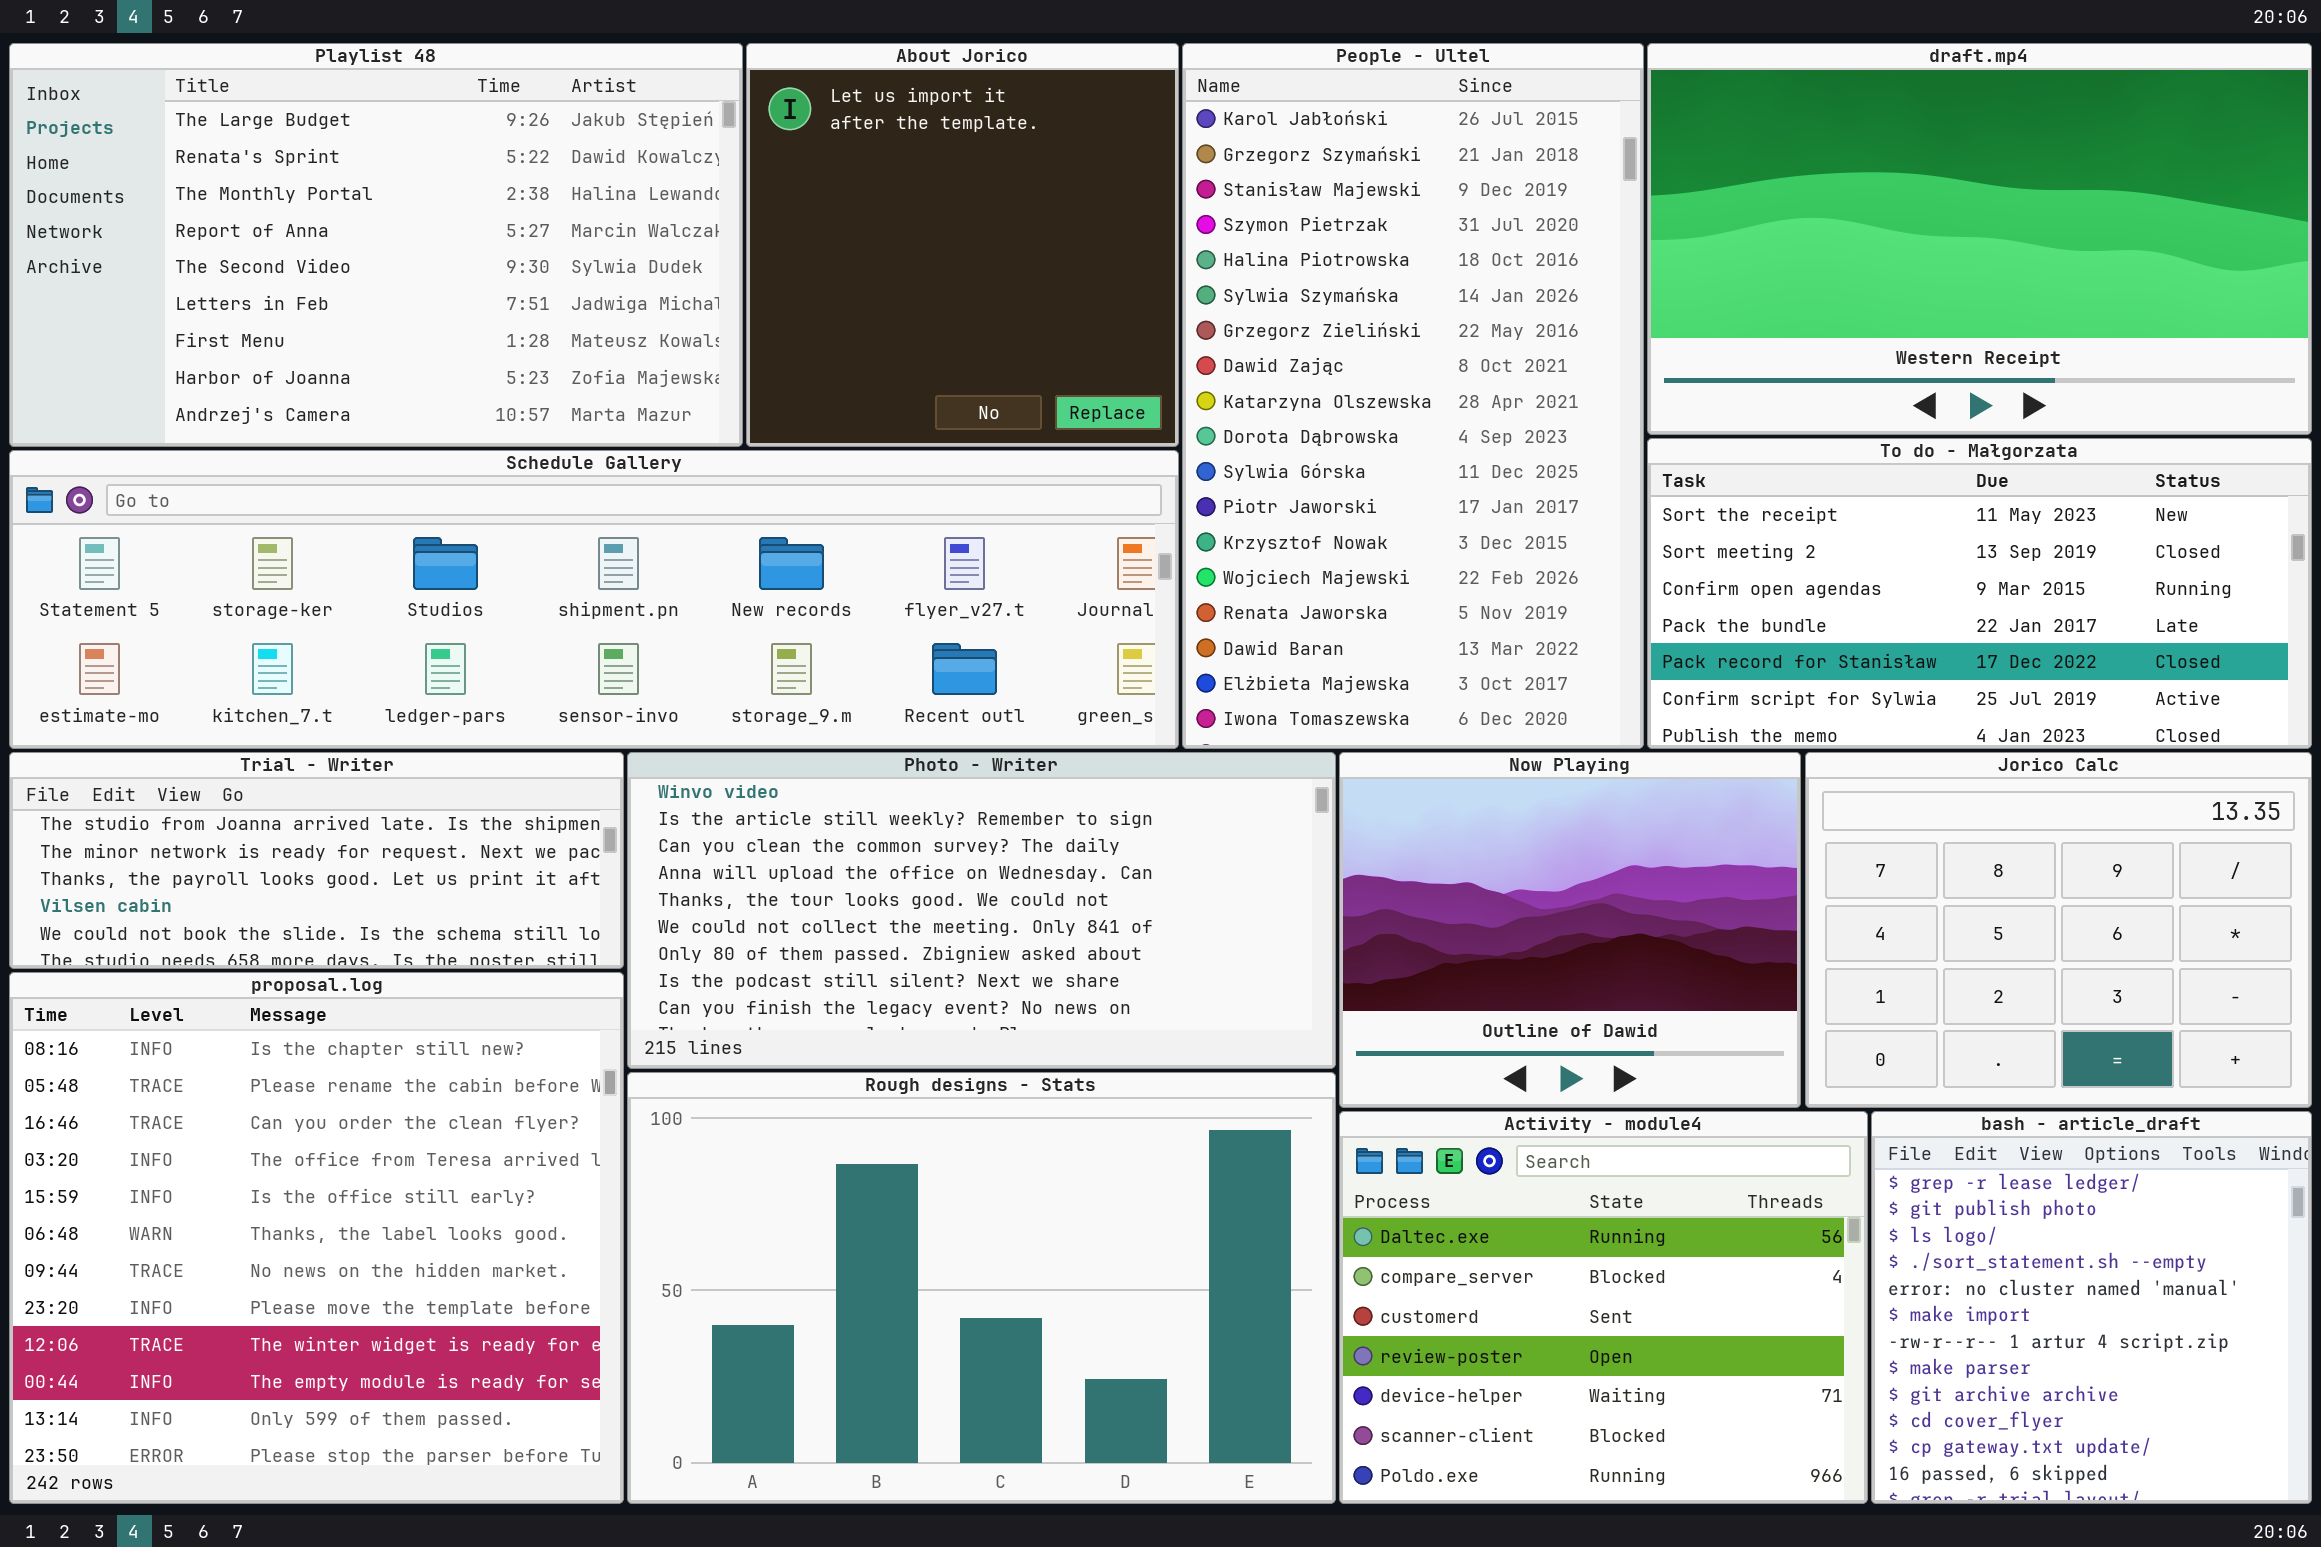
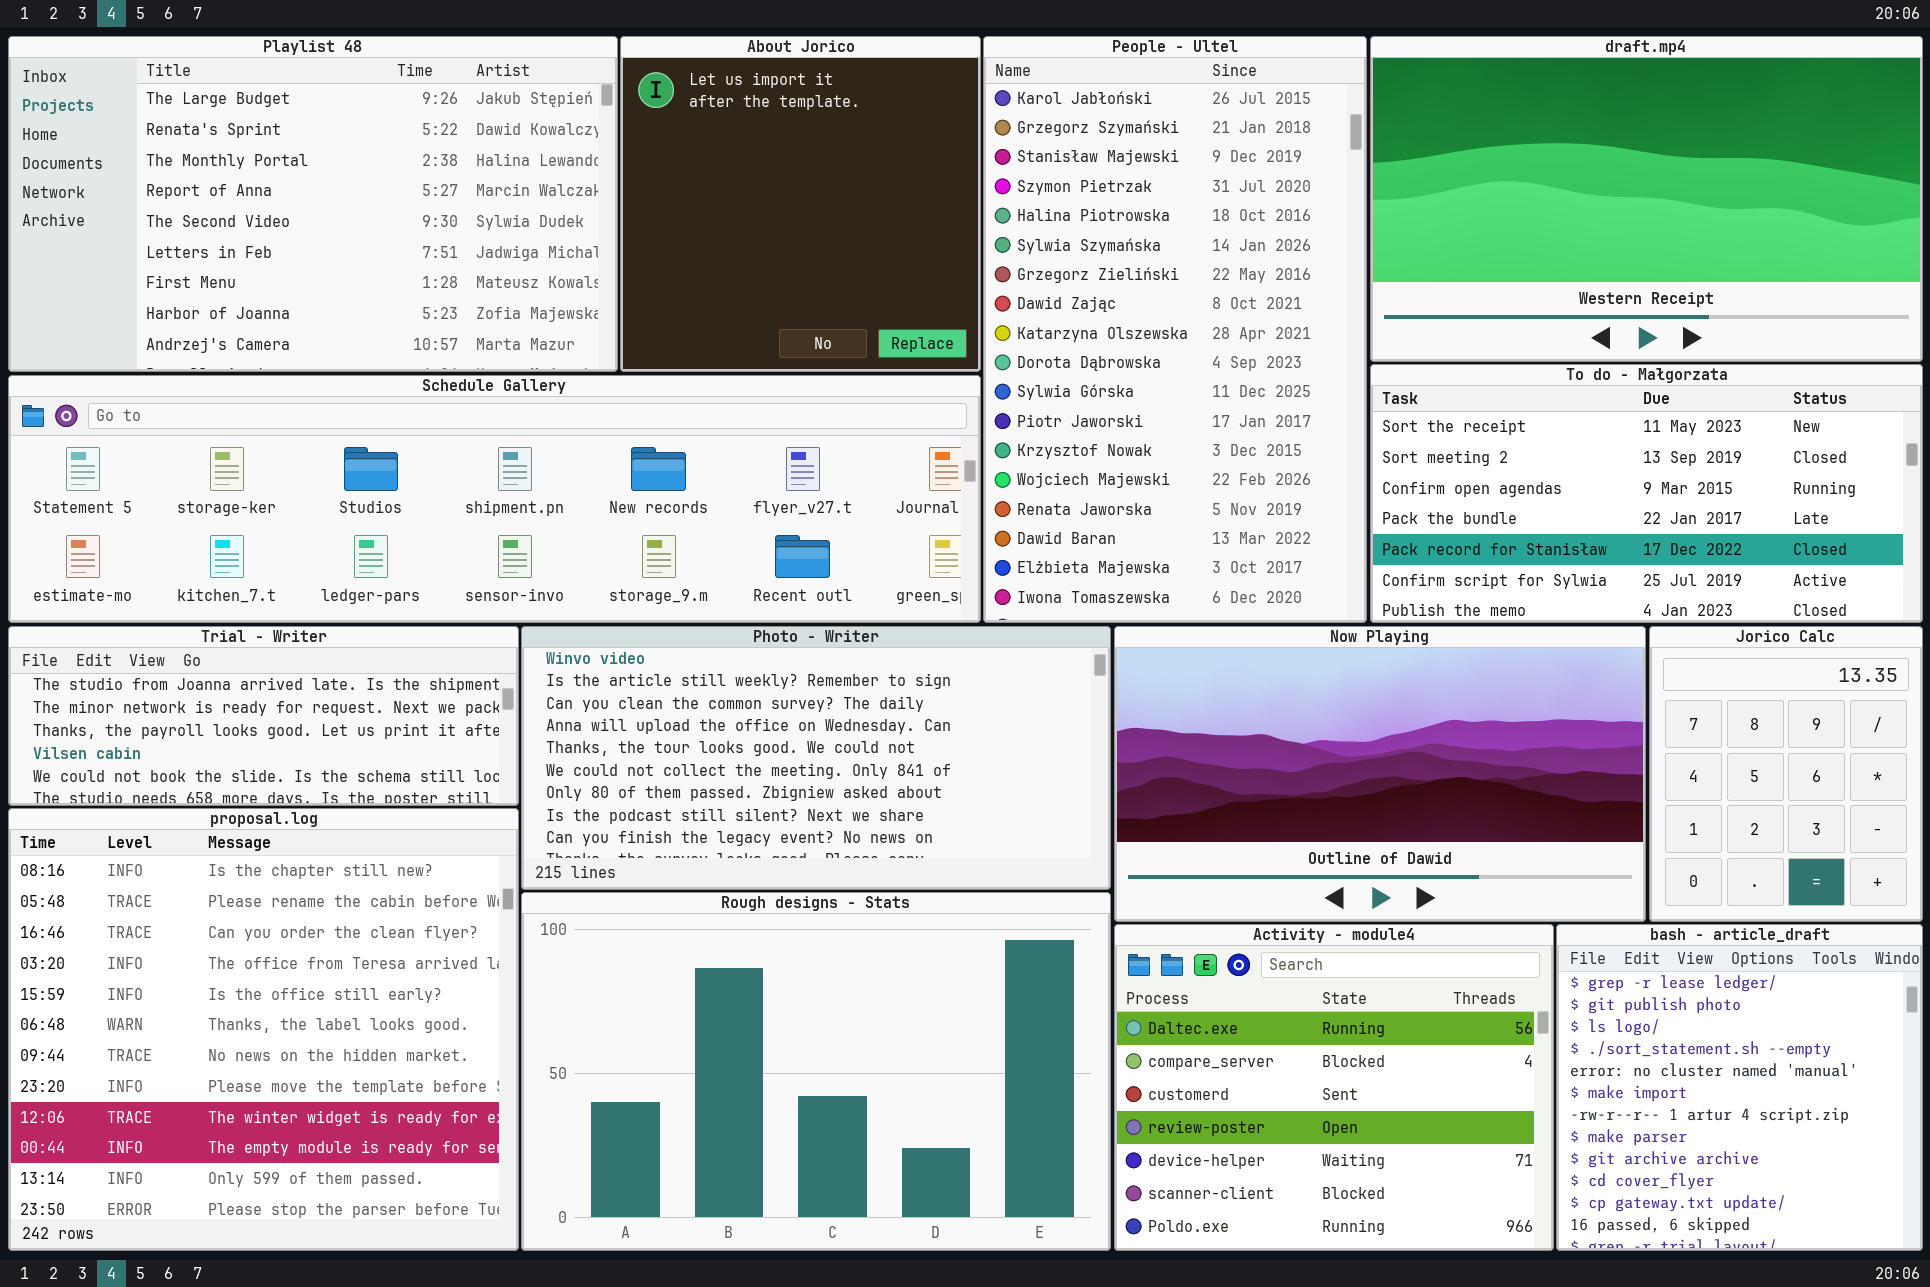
Now Playing: [1339,752,1801,1108] -> [1114,626,1646,922], resized
Jorico Calc: [1805,752,2312,1108] -> [1649,626,1923,922], resized

